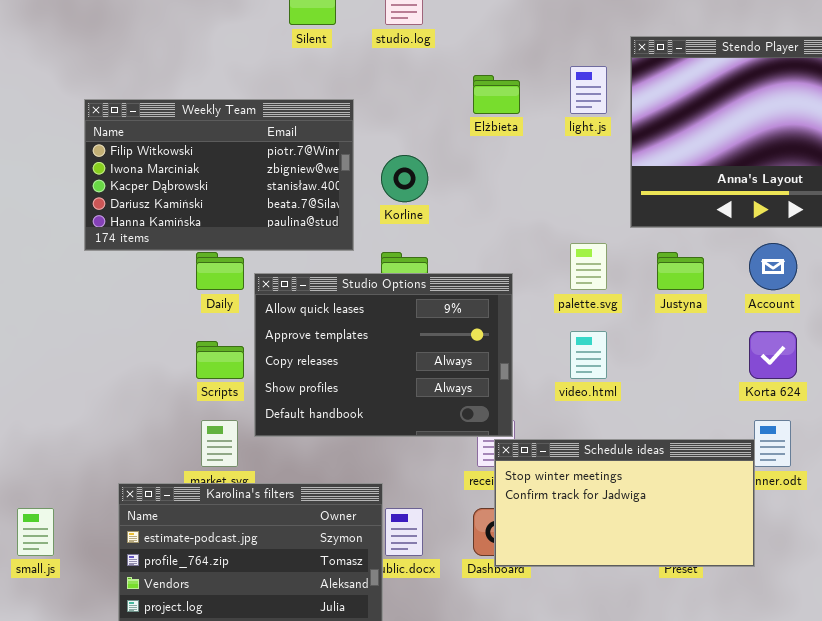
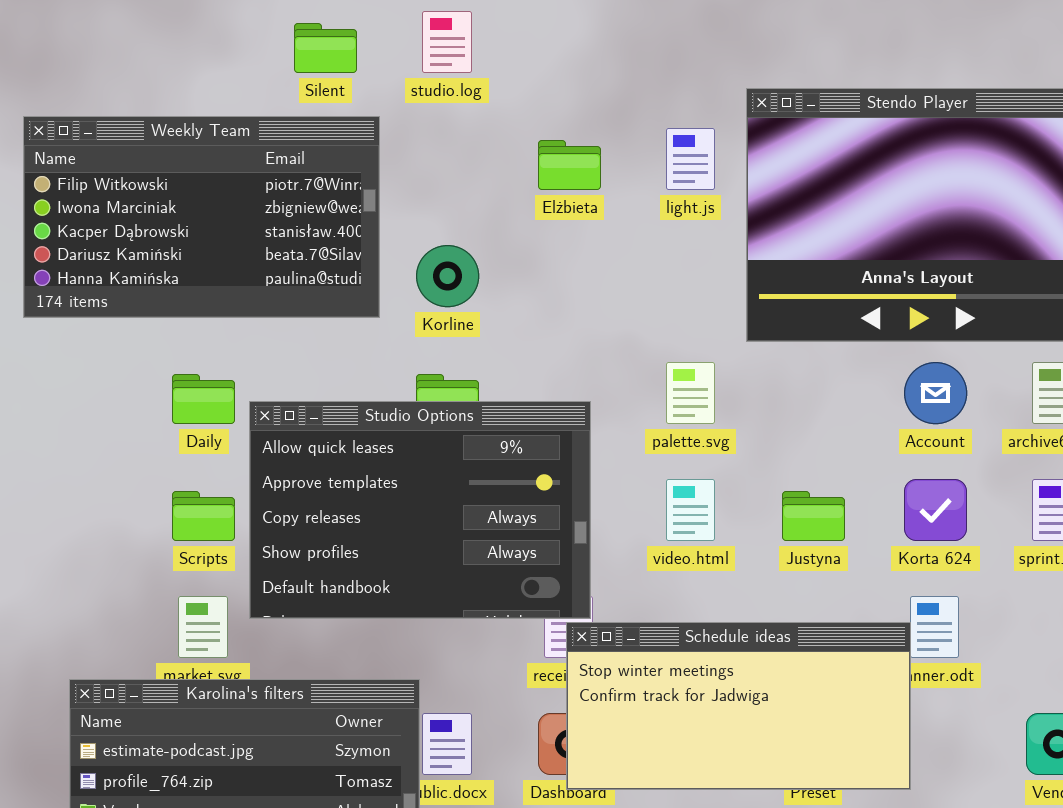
Weekly Team: [84,99,354,251] -> [23,116,380,318], moved
Justyna: [657,252,704,290] -> [782,491,845,541], moved

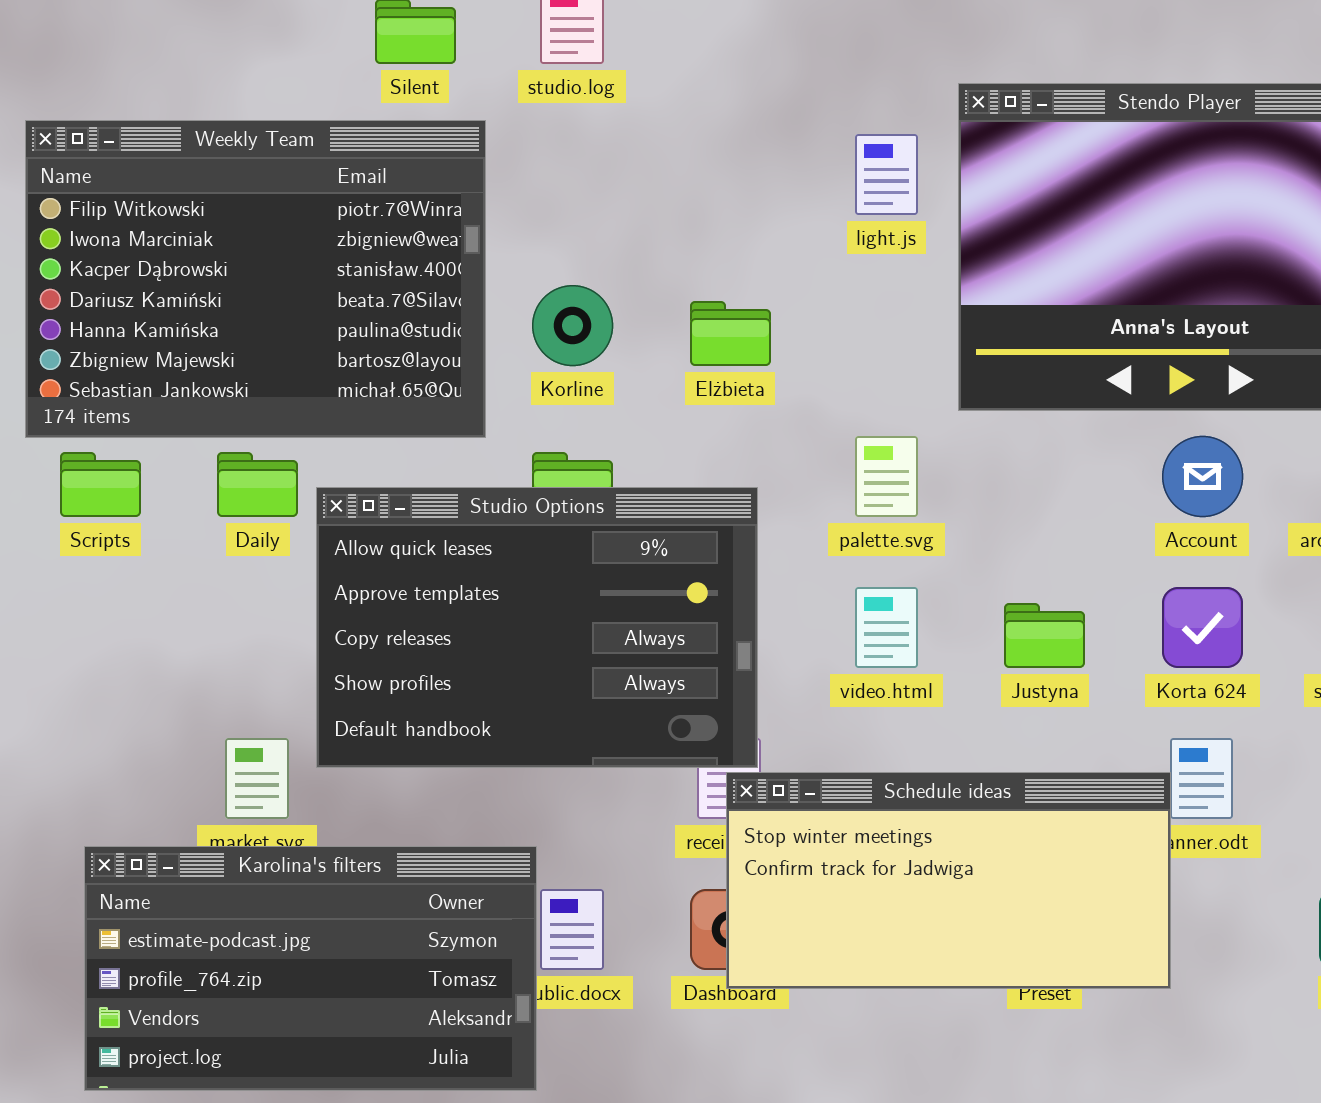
Weekly Team: [23,116,380,318] -> [25,120,486,438], resized
Elżbieta: [538,140,601,190] -> [690,301,771,366], moved
Scripts: [172,491,235,541] -> [60,452,141,517], moved

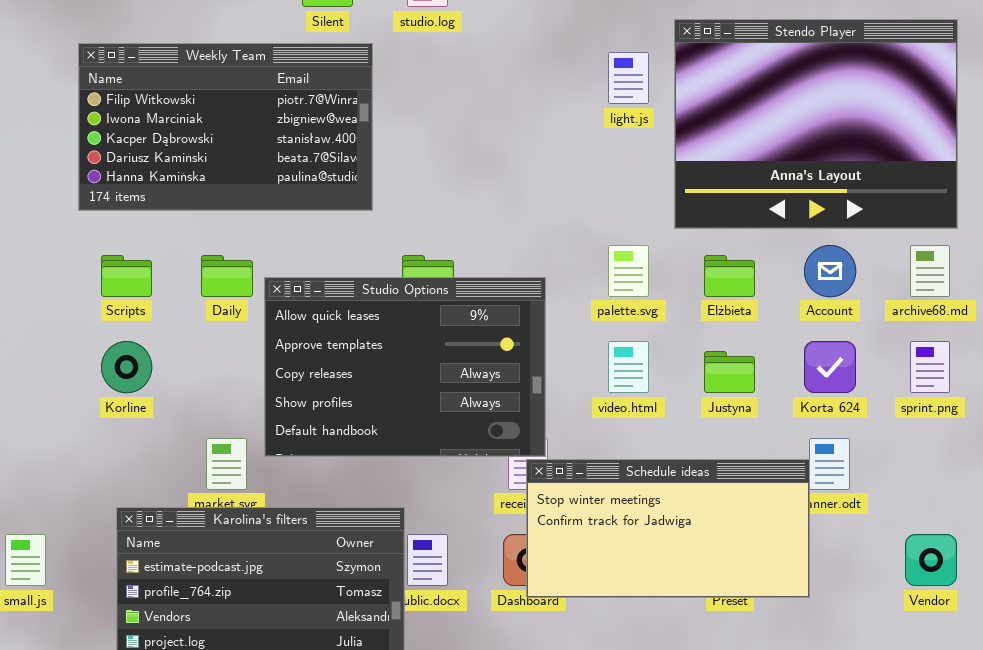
Weekly Team: [25,120,486,438] -> [78,43,373,211], resized
Korline: [532,285,613,366] -> [101,341,152,393], moved
Elżbieta: [690,301,771,366] -> [704,255,755,297], moved

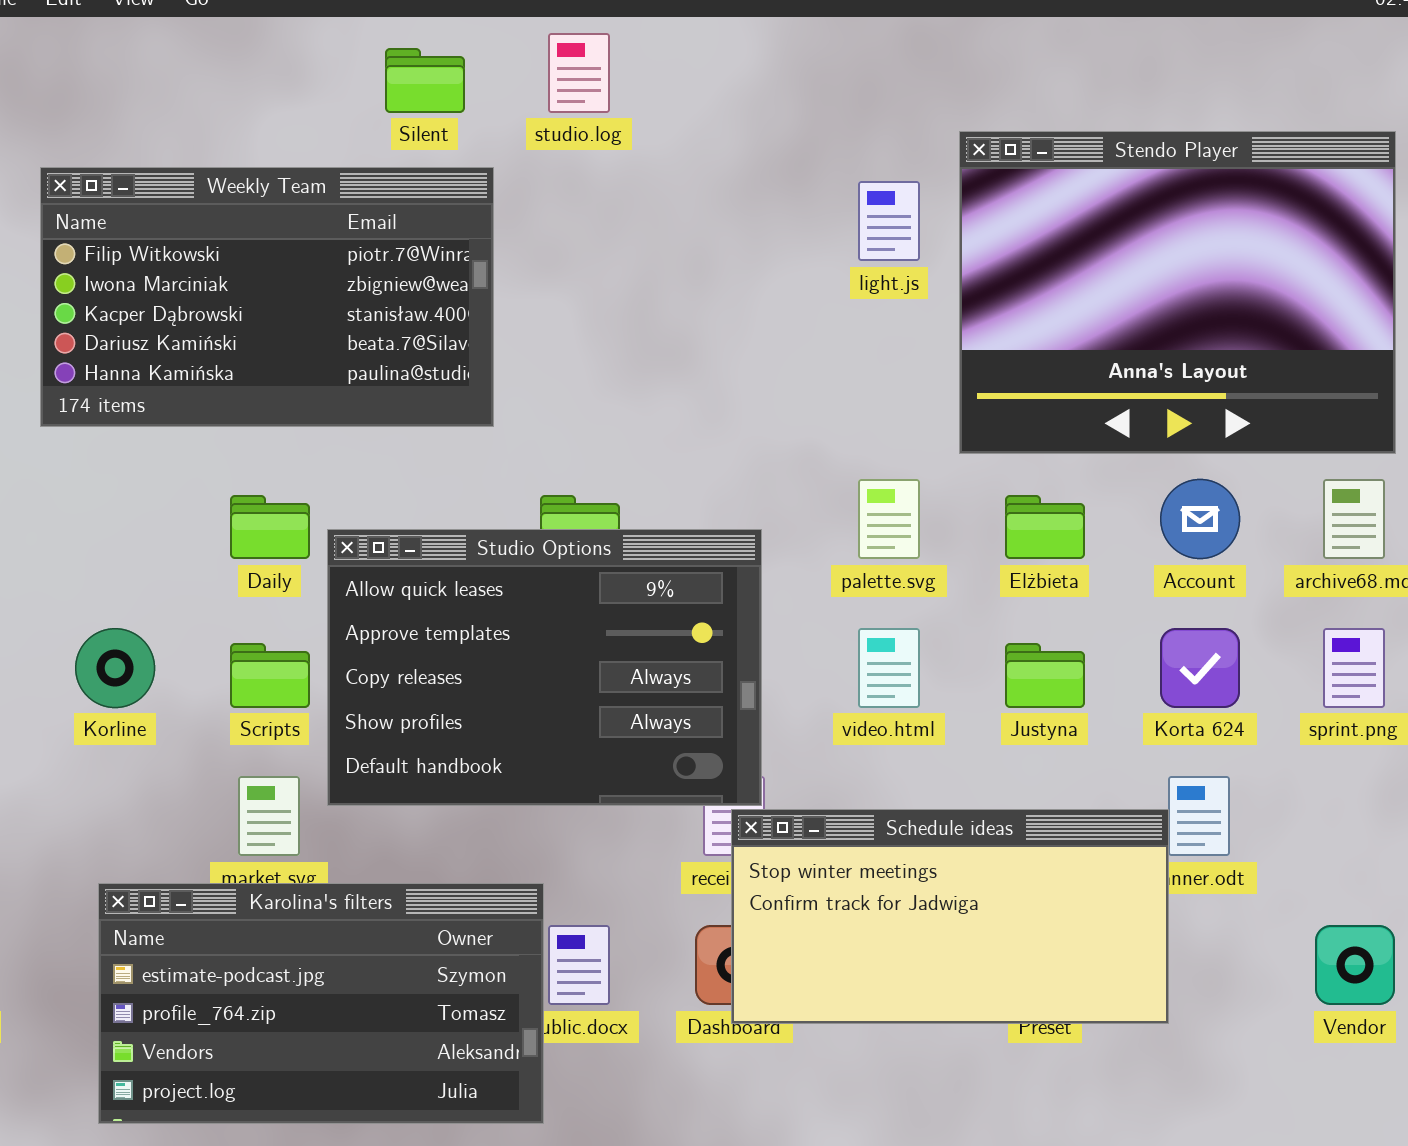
Scripts: [101,255,152,297] -> [230,643,310,708], moved

